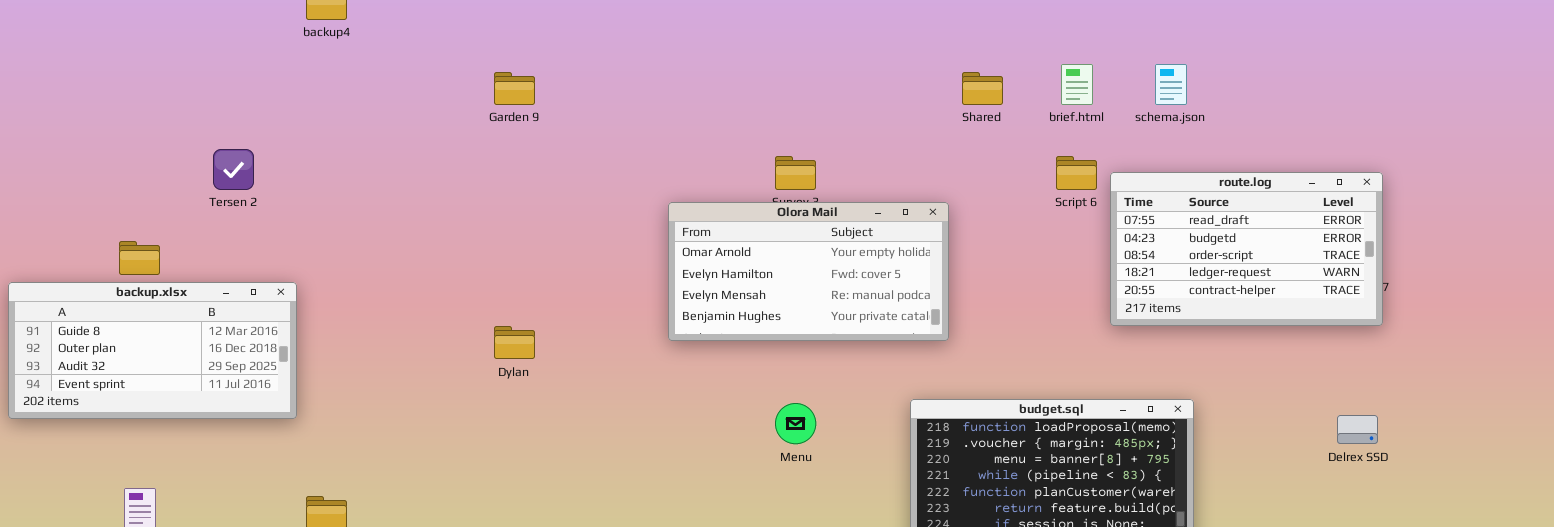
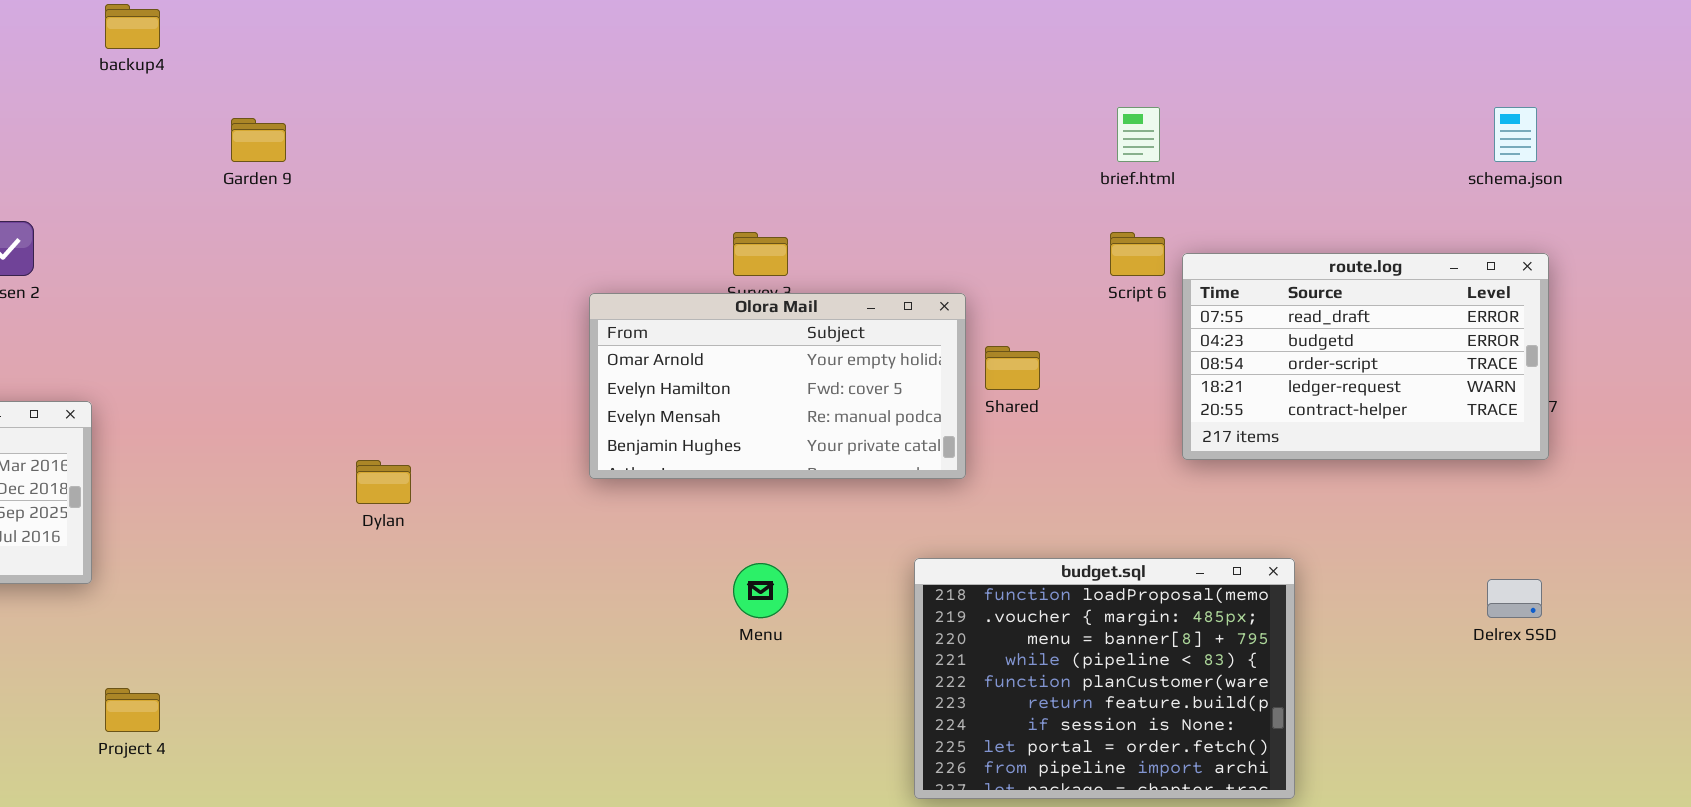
schema.json: [1155,64,1187,105] -> [1494,107,1537,162], moved
Garden 9: [494,72,535,105] -> [231,118,286,162], moved
Shared: [962,72,1003,105] -> [985,346,1040,390], moved

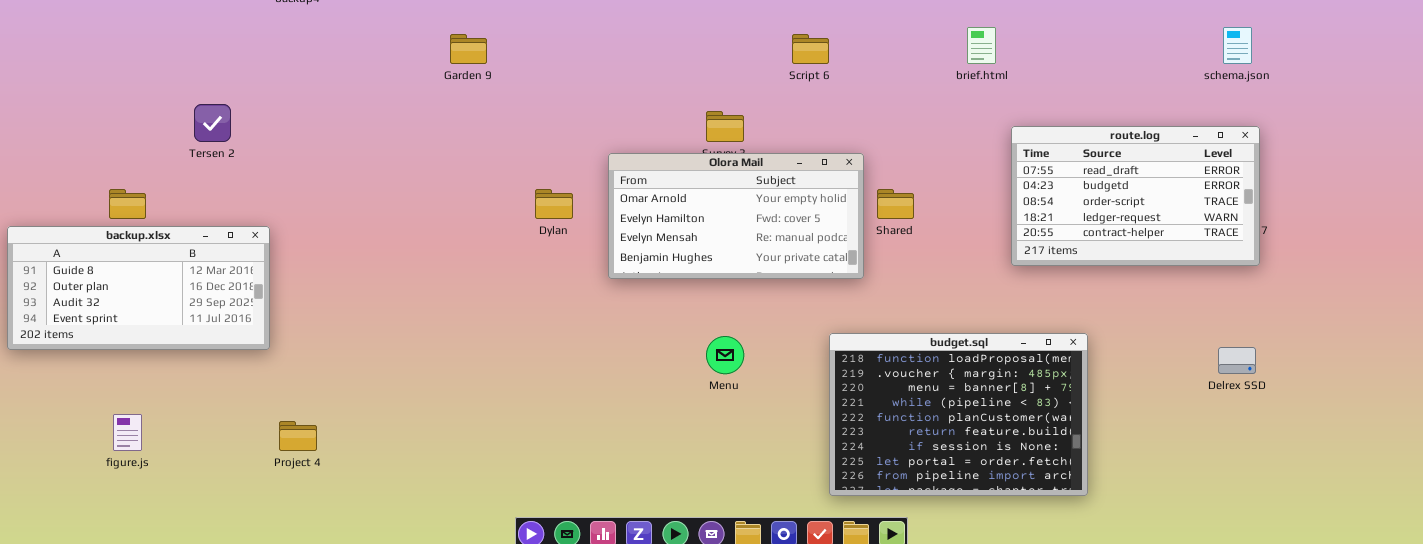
Garden 9: [231,118,286,162] -> [450,34,487,64], moved
Script 6: [1110,232,1165,276] -> [792,34,829,64], moved
Dylan: [356,460,411,504] -> [535,189,573,219], moved

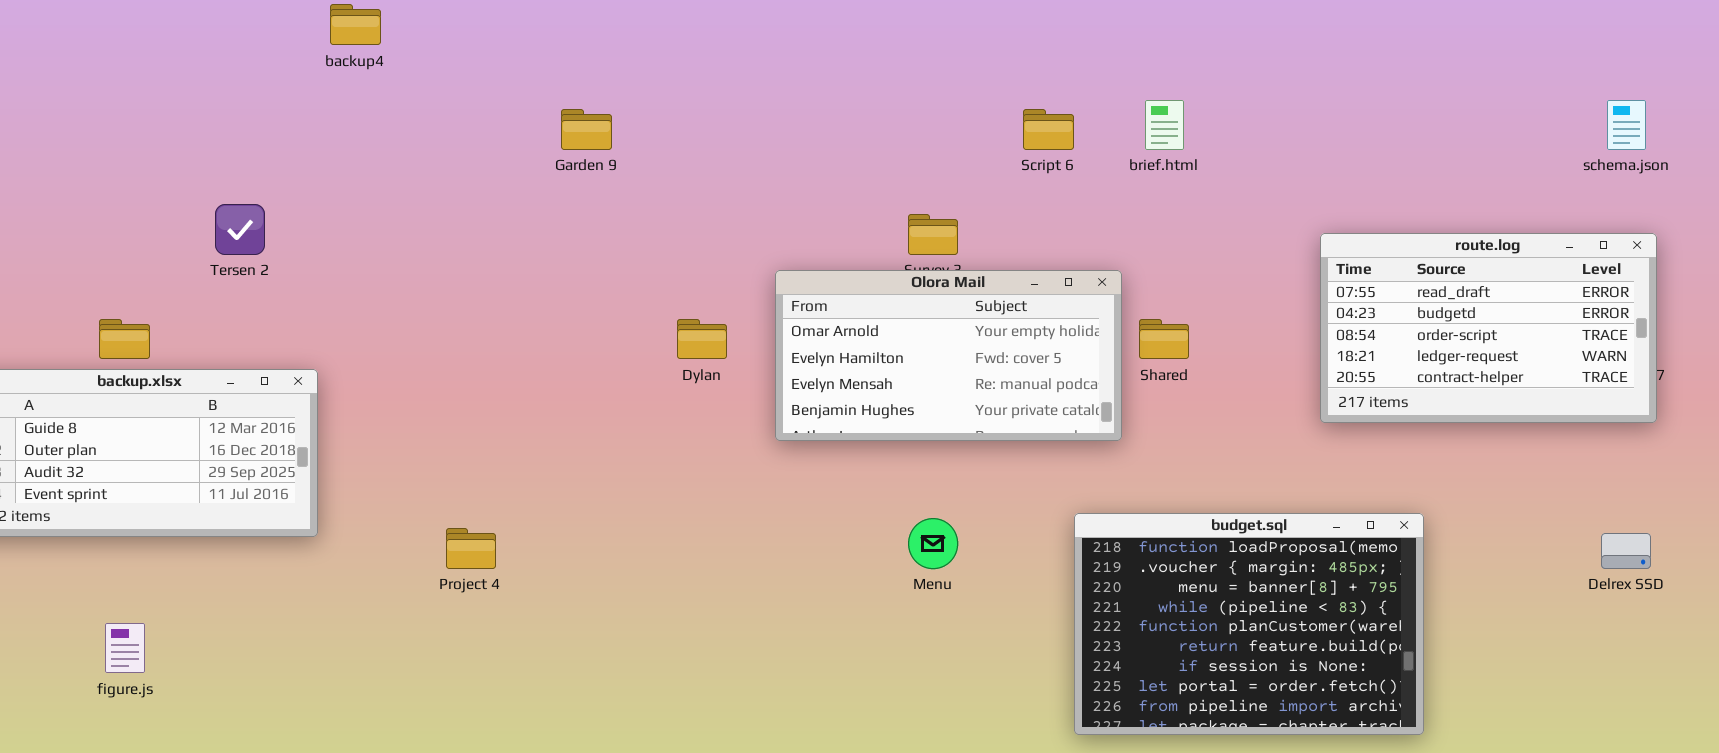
brief.html: [967,27,996,64] -> [1145,100,1184,150], moved
Project 4: [279,421,317,451] -> [446,528,496,569], moved

